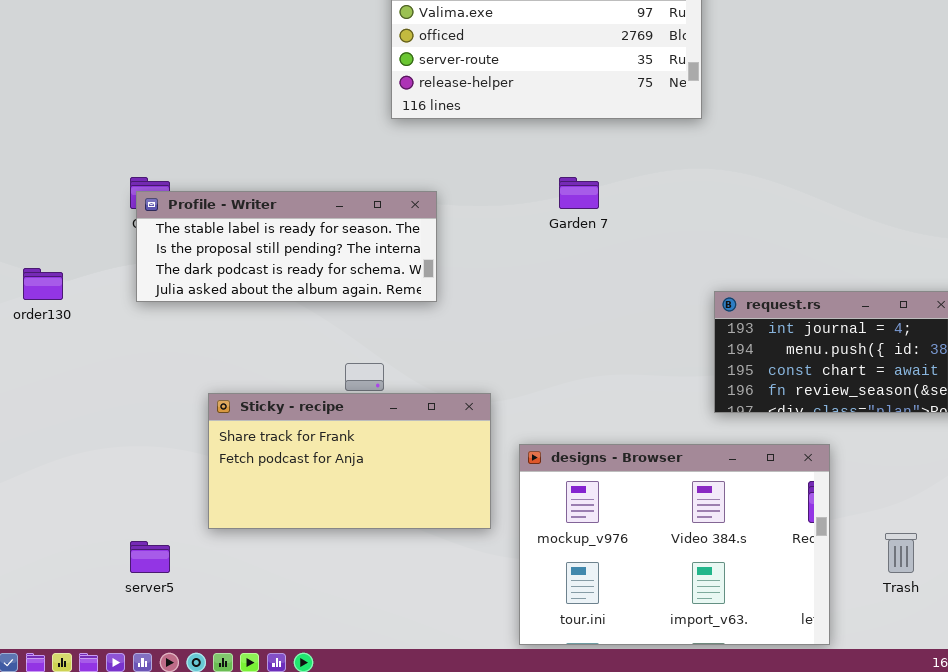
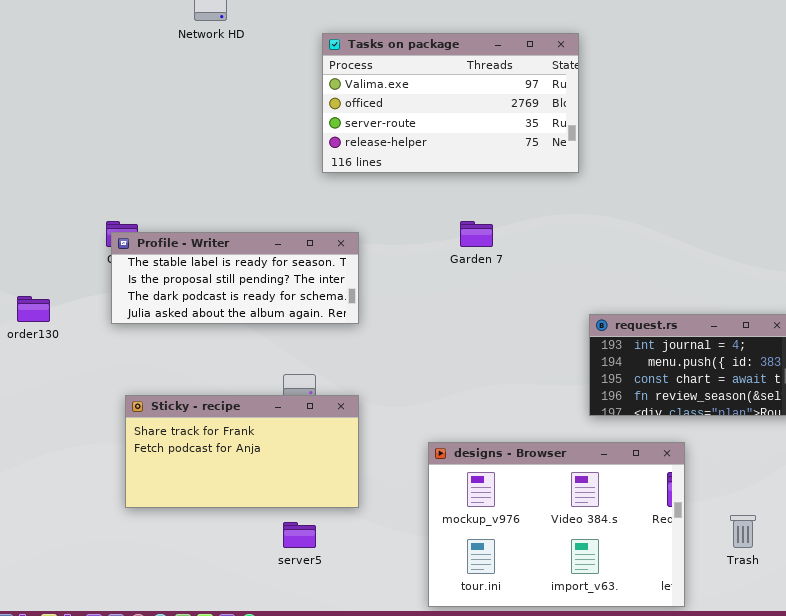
Sticky - recipe: [208,393,491,529] -> [125,395,359,508], moved
server5: [130,541,170,573] -> [283,522,316,548], moved

